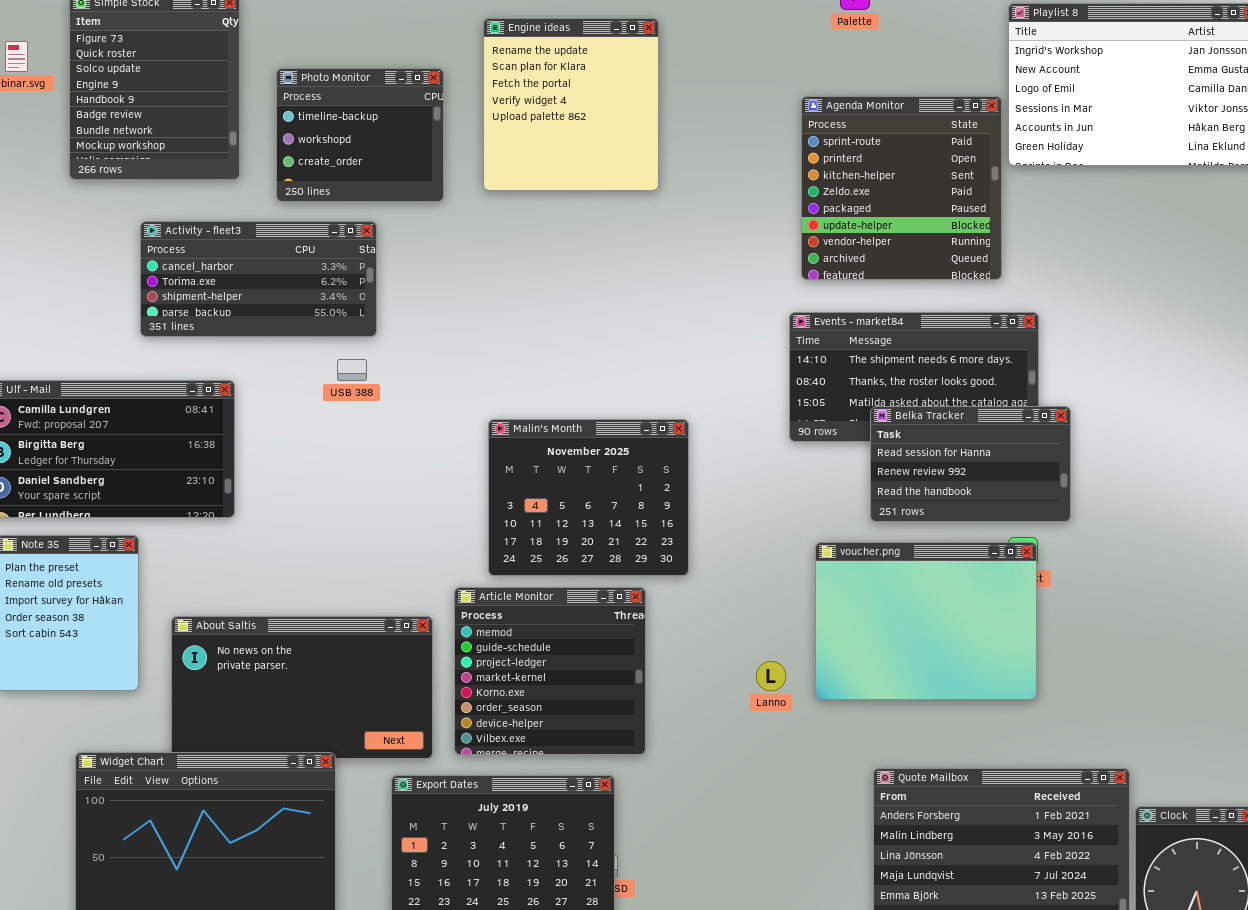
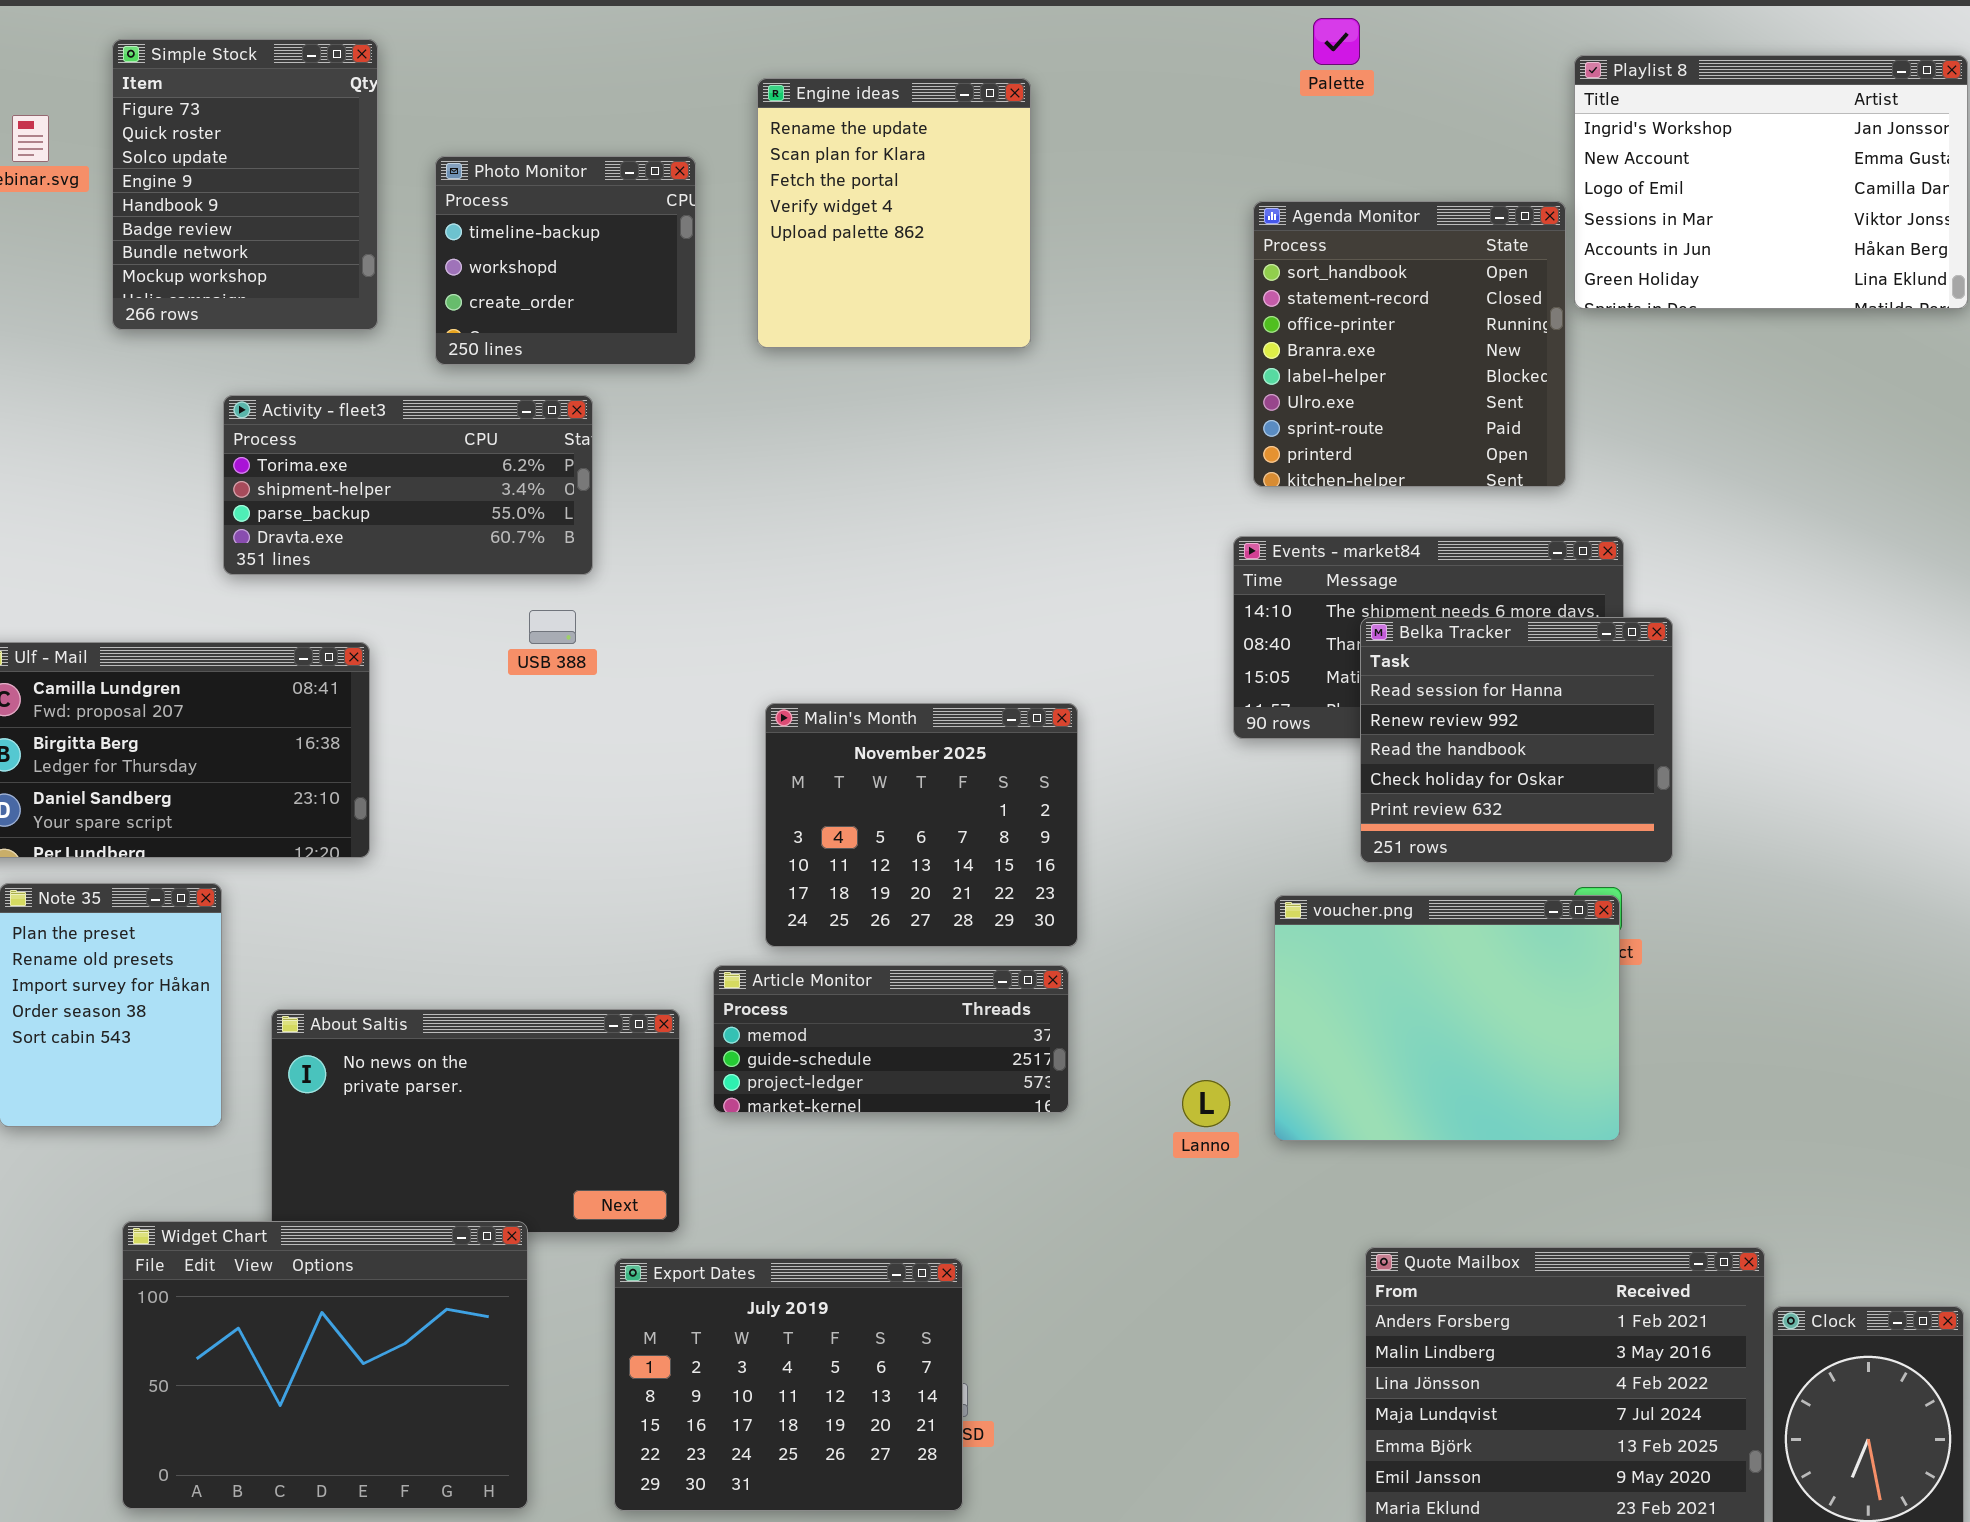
Agenda Monitor: [801,96,1002,280] -> [1253,201,1566,487], scrolled up 6 rows
Activity - fleet3: [140,221,377,337] -> [223,395,593,575], scrolled down 1 row
Belka Tracker: [870,406,1071,522] -> [1360,617,1673,863], resized
Article Monitor: [454,587,646,755] -> [713,965,1069,1113], resized

